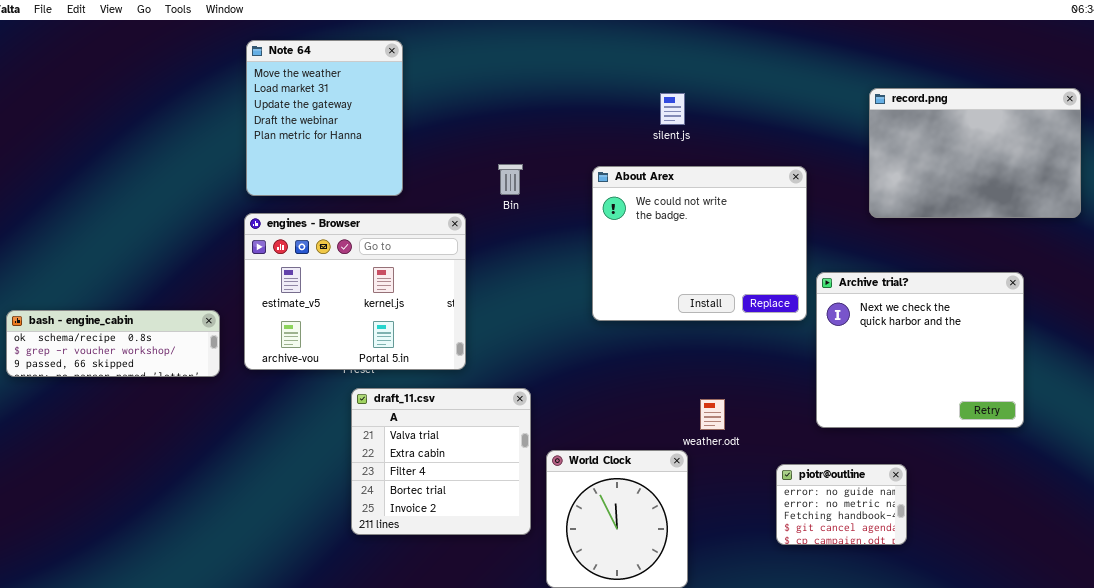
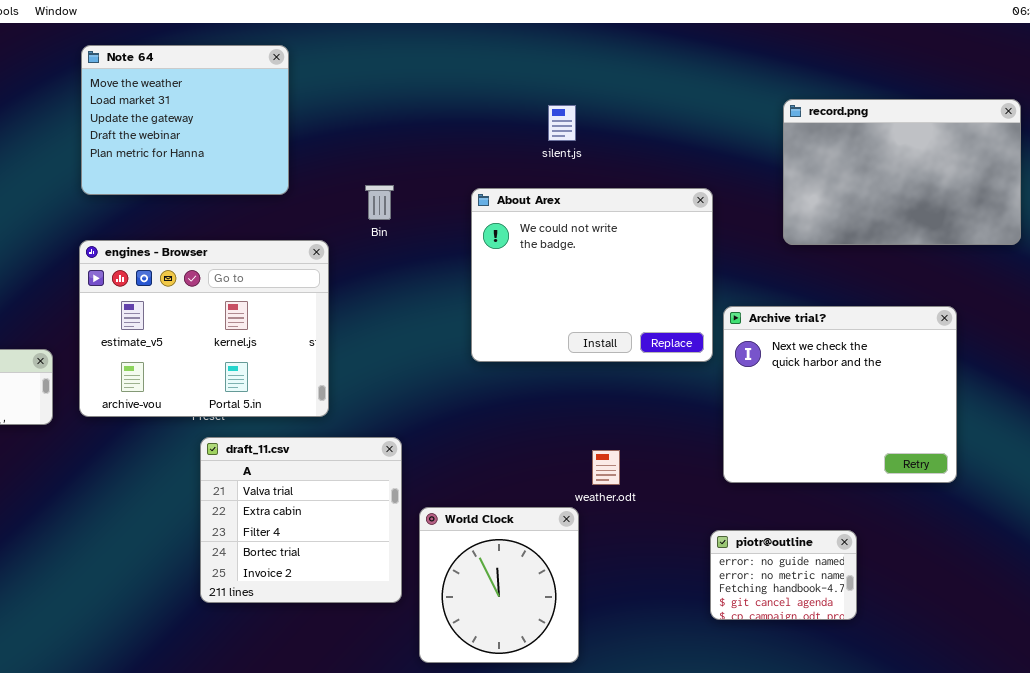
Note 64: [246,40,403,196] -> [81,45,289,195], resized
piotr@outline: [776,464,907,545] -> [710,530,857,620], moved

